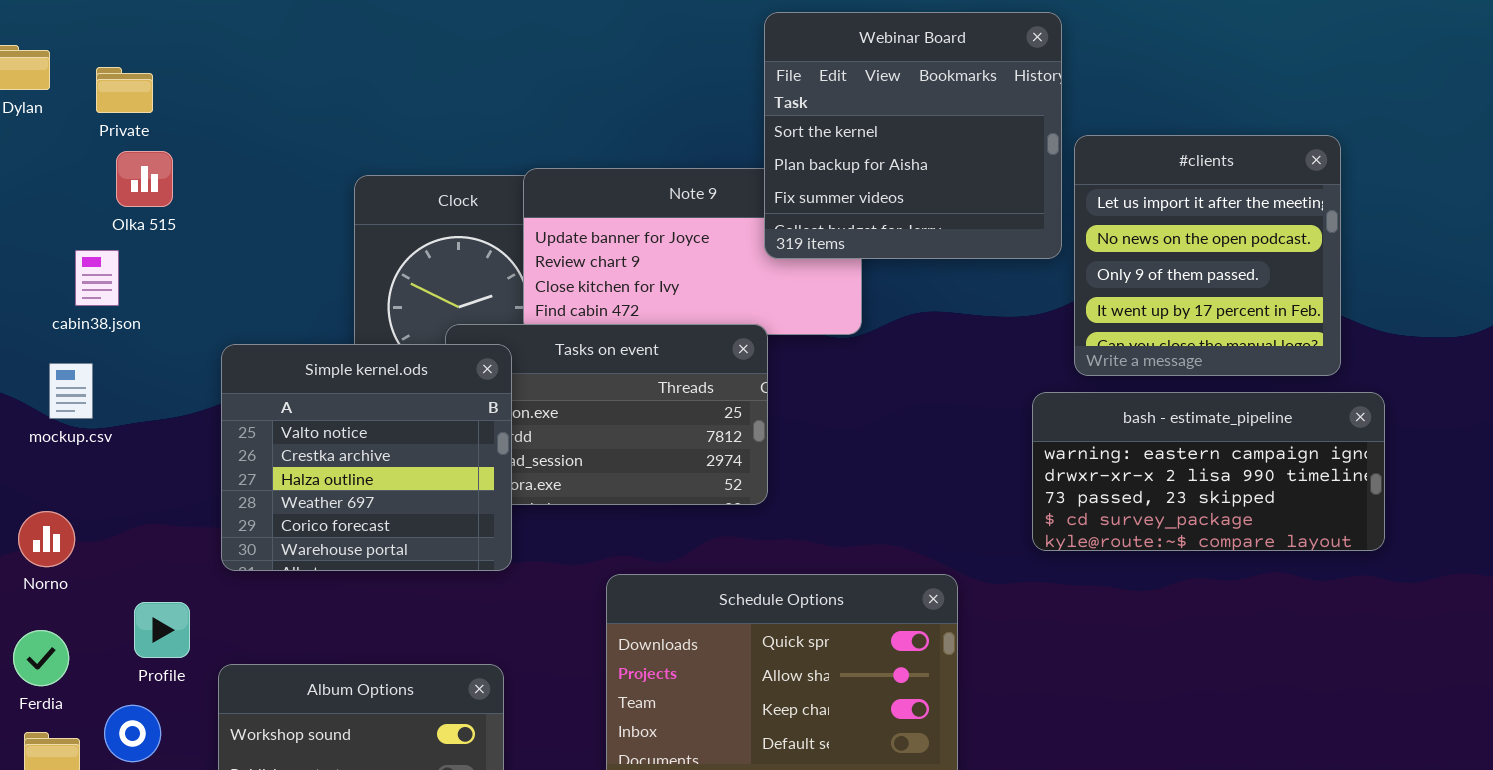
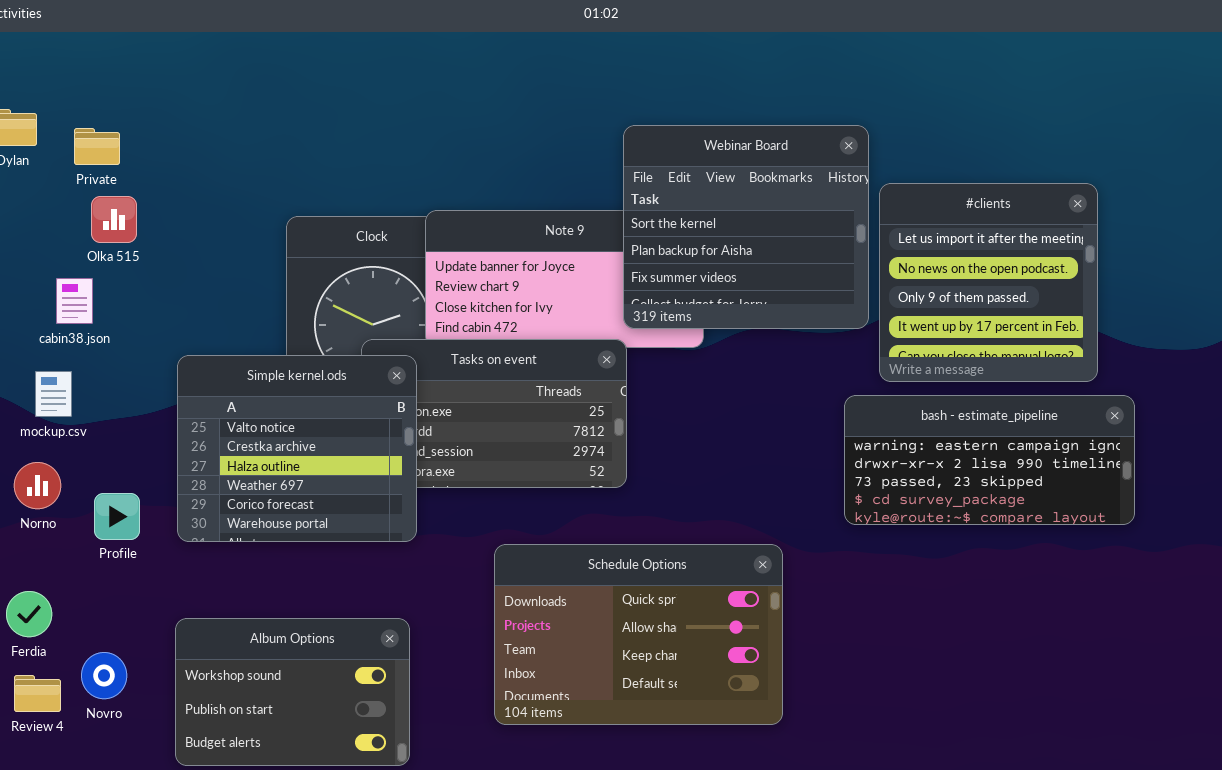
Webinar Board: [764,12,1062,259] -> [623,125,869,329], moved
Norno: [18,511,75,567] -> [14,462,61,509], moved
Profile: [134,602,190,658] -> [94,493,140,540], moved

